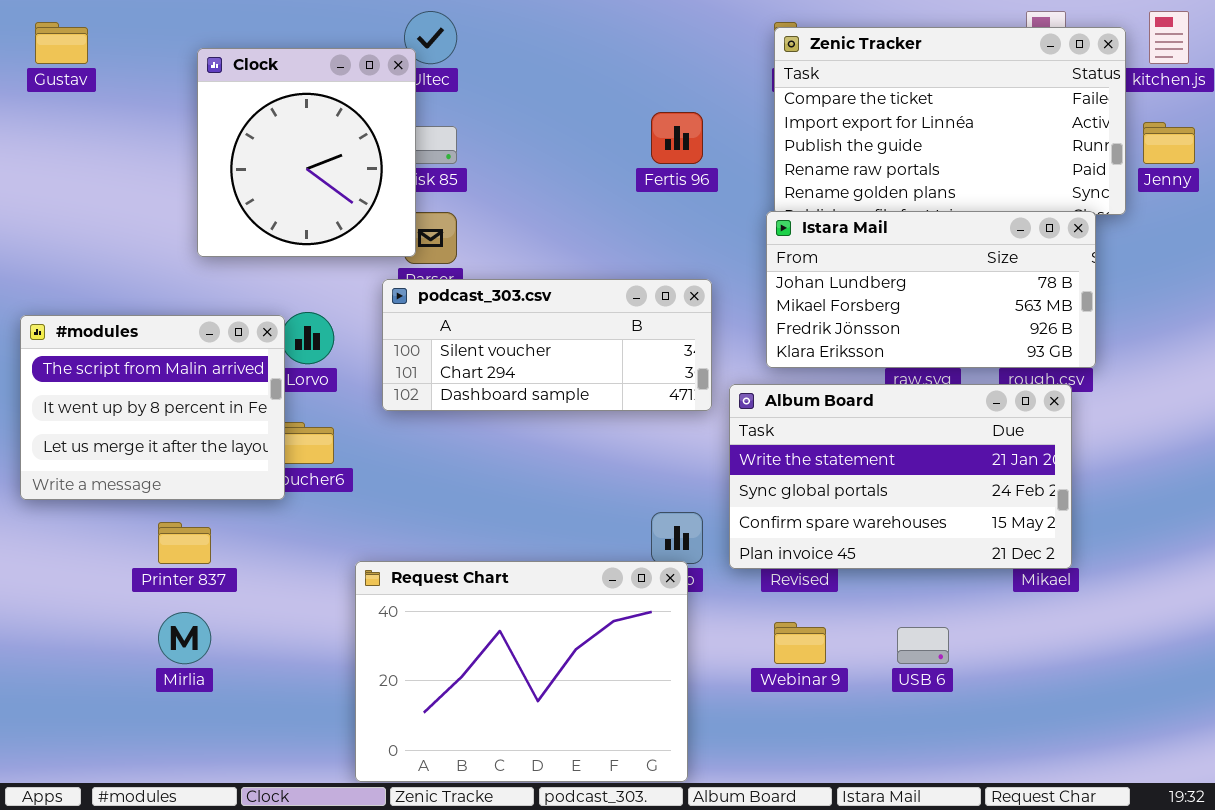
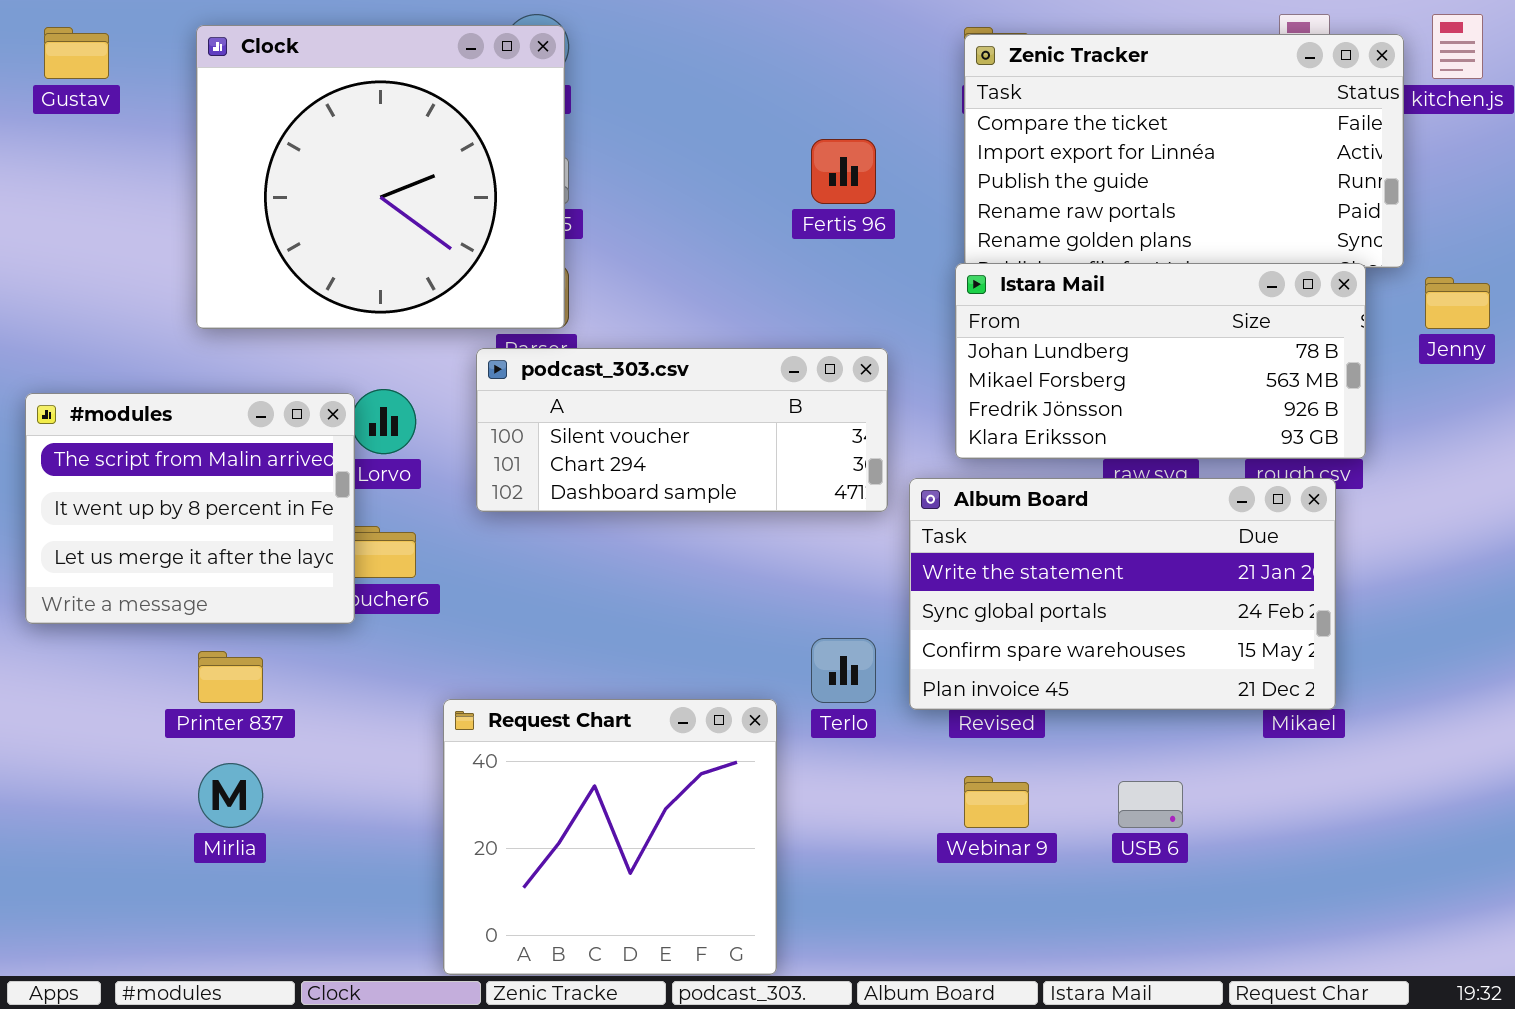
Clock: [197,48,416,257] -> [196,25,565,329], moved, resized
Jenny: [1143,122,1195,164] -> [1425,277,1490,329], moved
Request Chart: [355,561,688,782] -> [443,699,777,975], resized

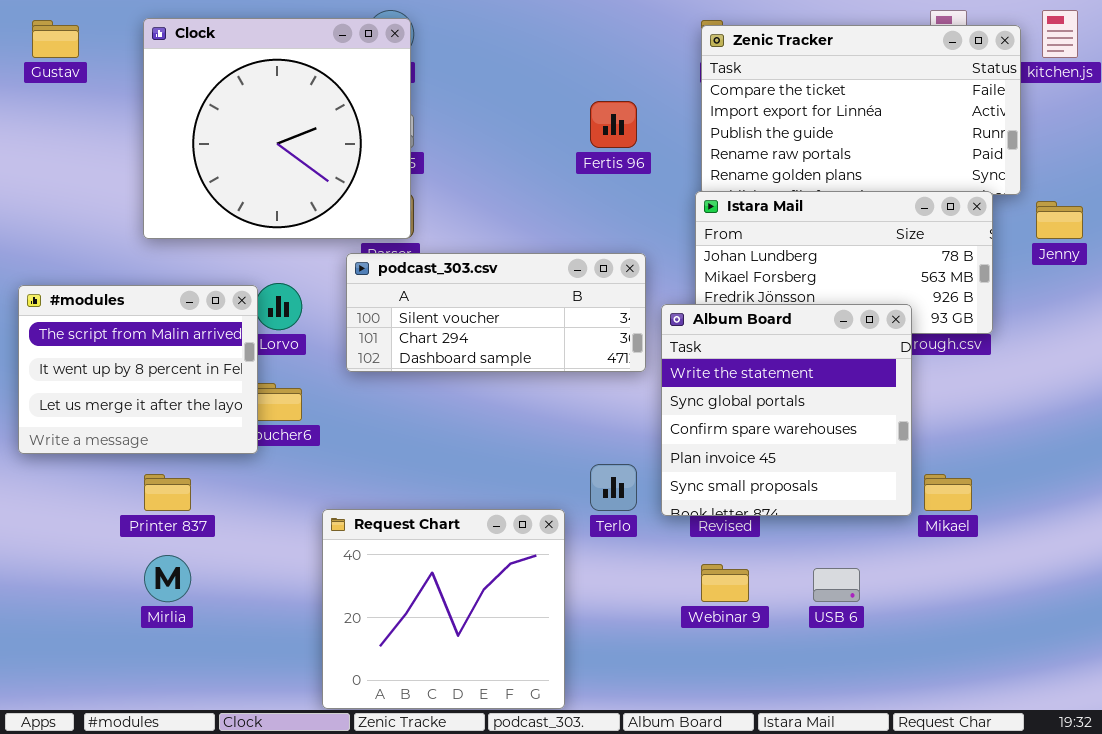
Album Board: [909,478,1336,710] -> [661,304,912,516], resized

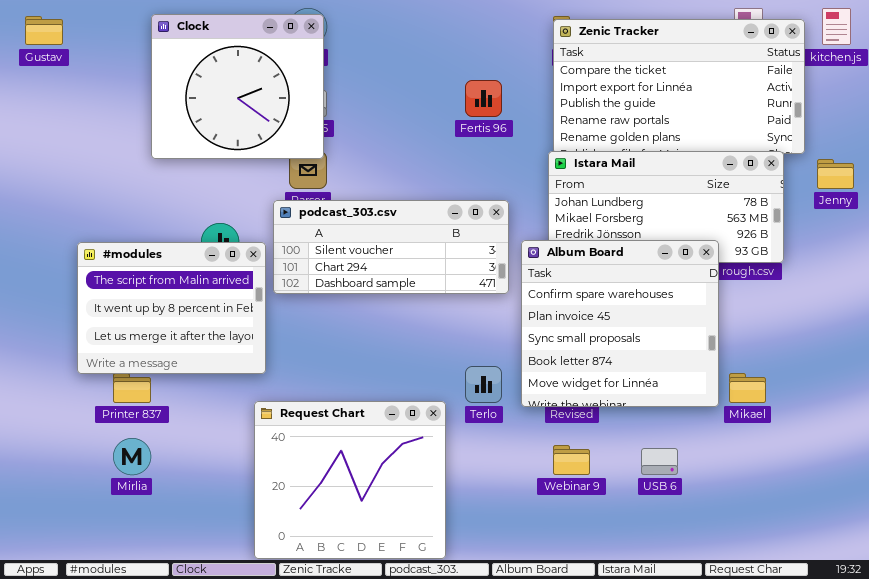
Clock: [143,18,411,239] -> [151,14,324,159], resized
#modules: [18,285,258,454] -> [77,242,266,374], moved
Album Board: [661,304,912,516] -> [521,240,719,407], scrolled down 2 rows

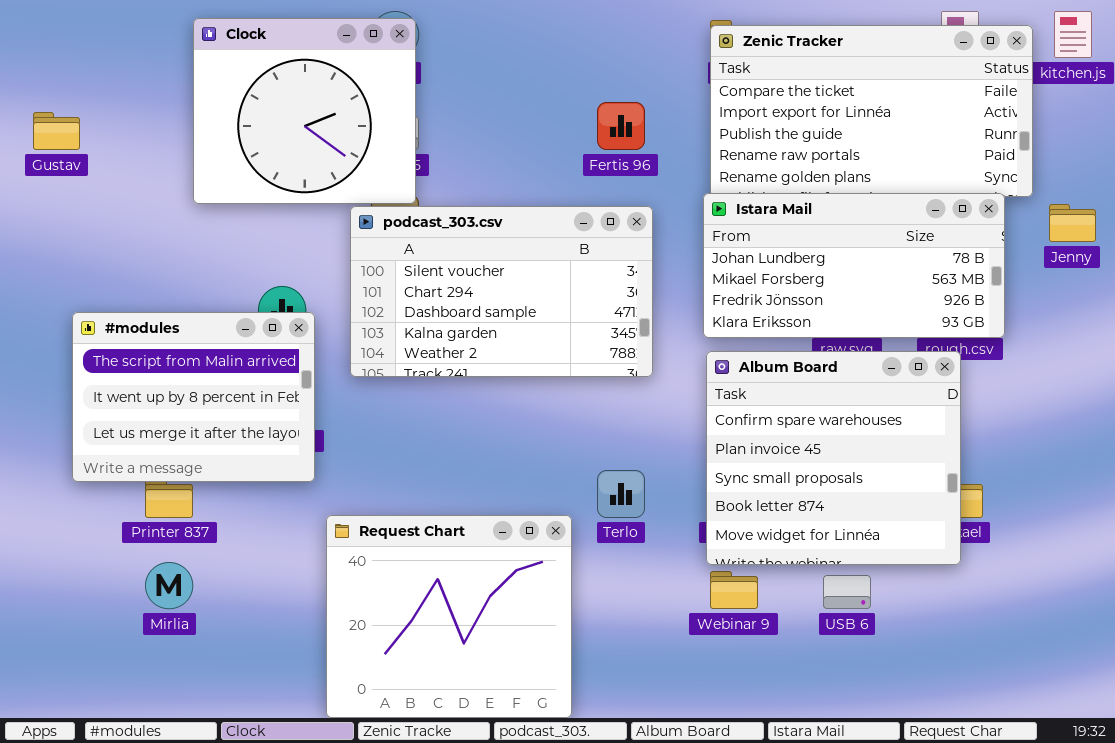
Gustav: [25,16,63,45] -> [33,112,80,150], moved
podcast_303.csv: [273,200,509,294] -> [350,206,653,377], resized
Album Board: [521,240,719,407] -> [706,351,961,565], moved
#modules: [77,242,266,374] -> [72,312,315,482], moved

